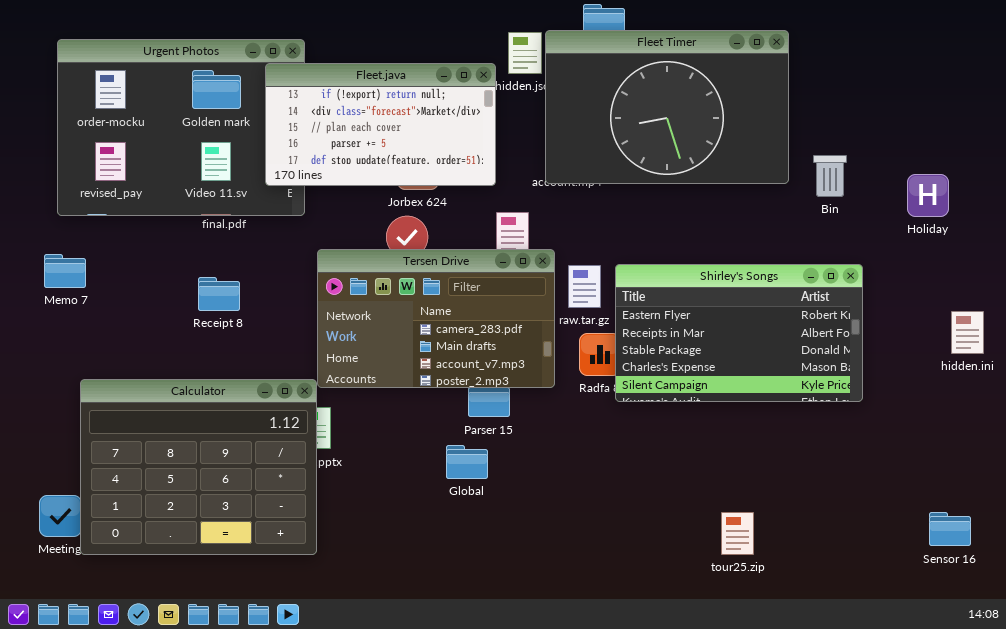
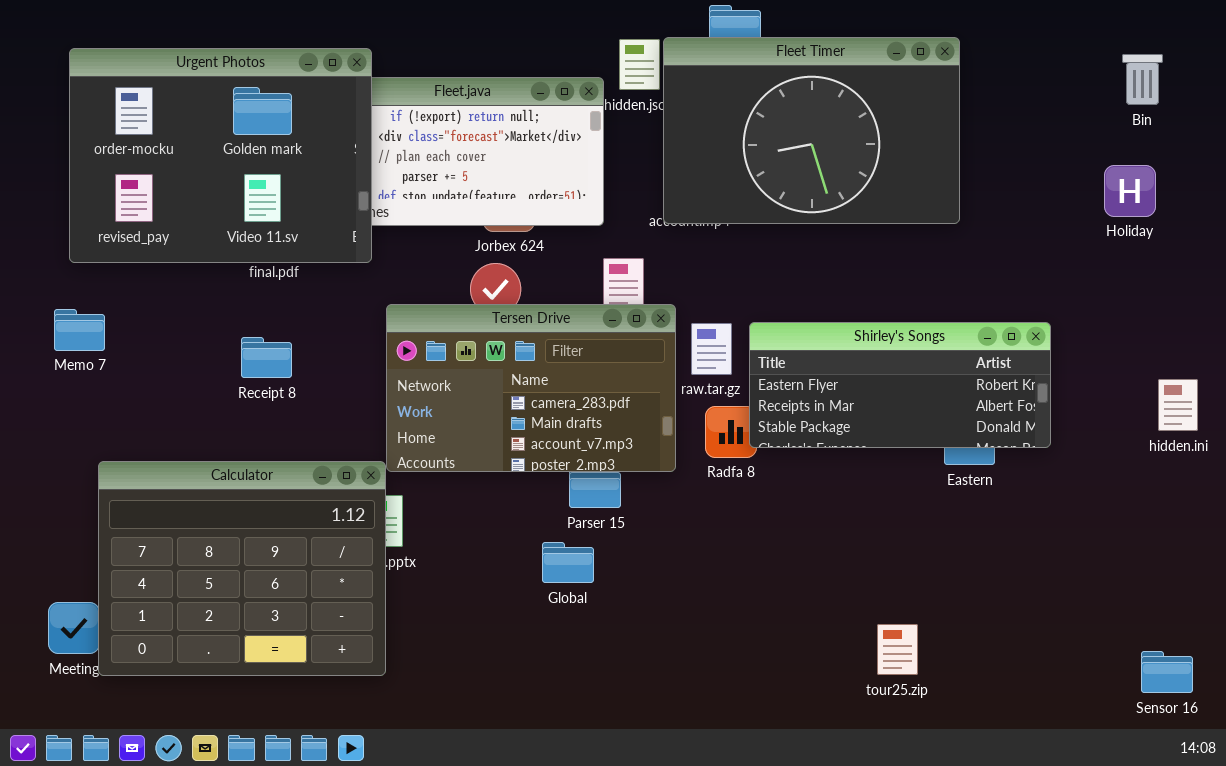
Urgent Photos: [57,39,305,216] -> [69,48,372,263], raised
Bin: [813,155,847,197] -> [1122,54,1163,105], moved
Holiday: [907,174,949,217] -> [1104,165,1156,217], moved
Shirley's Songs: [615,264,863,402] -> [749,322,1051,448], resized
Sensor 16: [929,512,971,546] -> [1141,651,1193,693], moved

